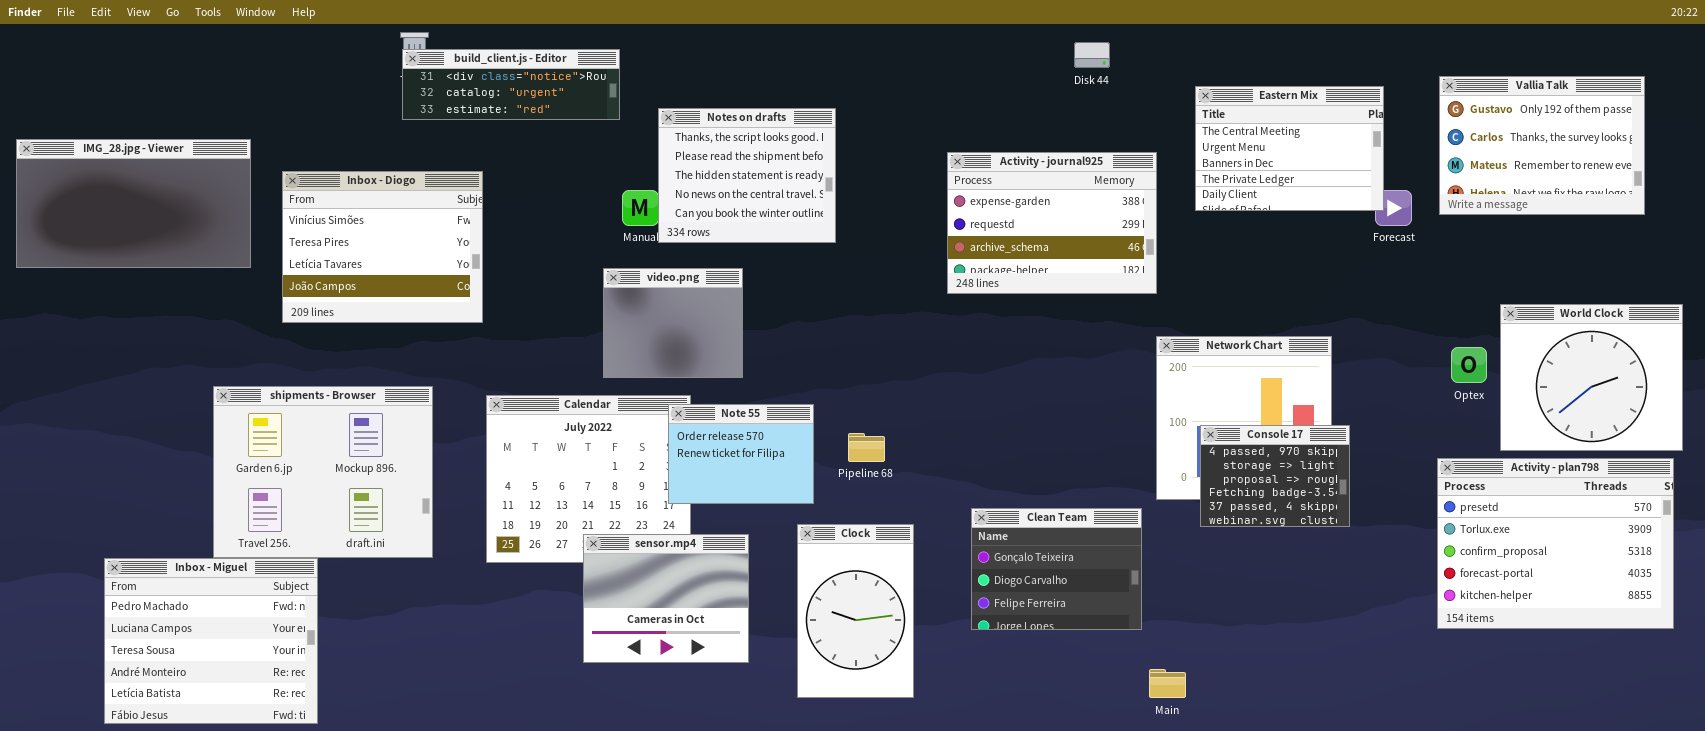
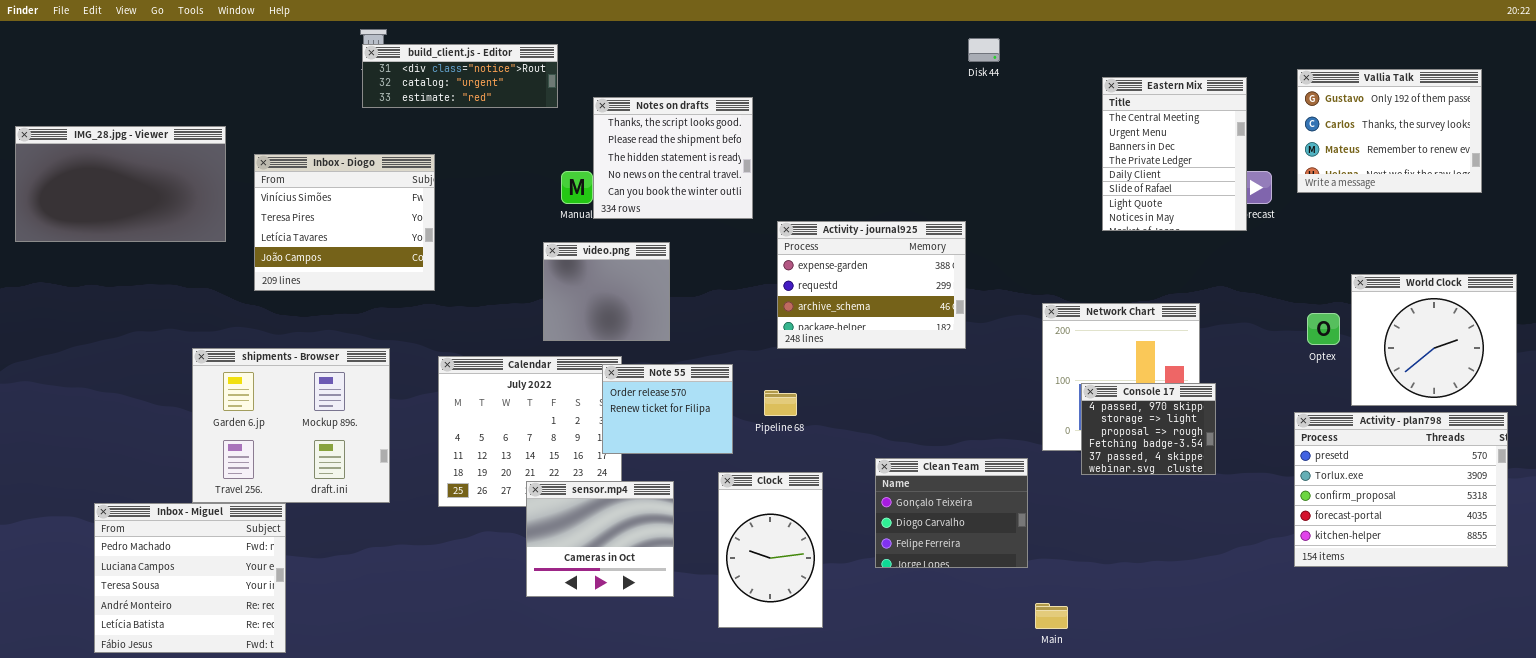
Eastern Mix: [1195,86,1384,211] -> [1102,77,1247,231], resized
Activity - journal925: [947,152,1157,294] -> [777,221,966,349], moved

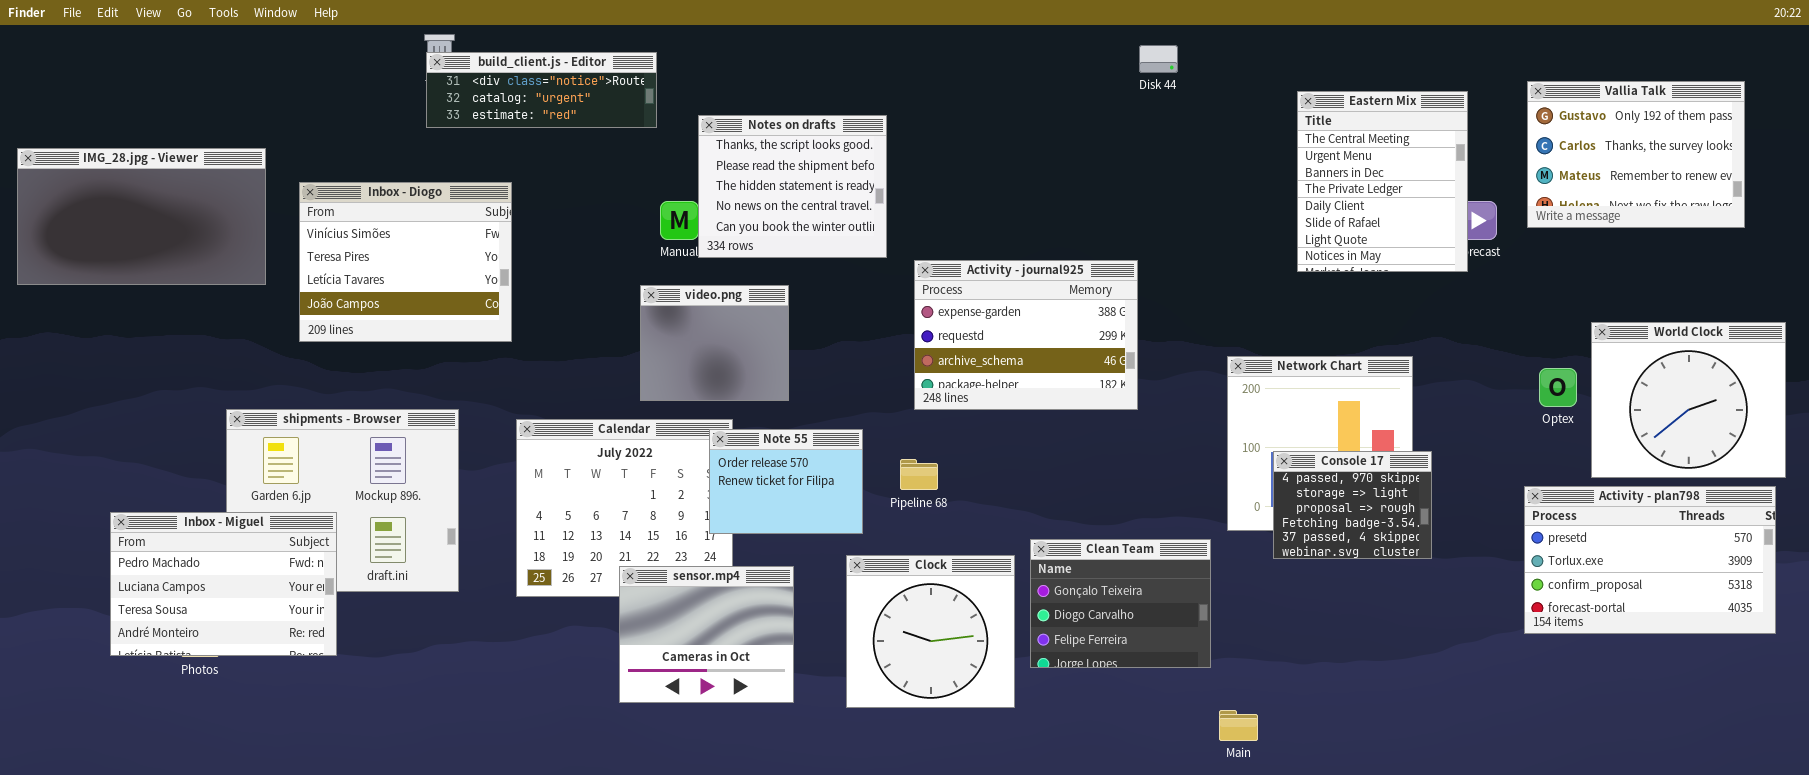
Activity - plan798: [1294,412,1508,567] -> [1524,486,1776,634], resized
Clock: [718,472,823,628] -> [846,555,1015,708], resized
Inbox - Miguel: [94,503,286,653] -> [110,512,337,656], moved, resized

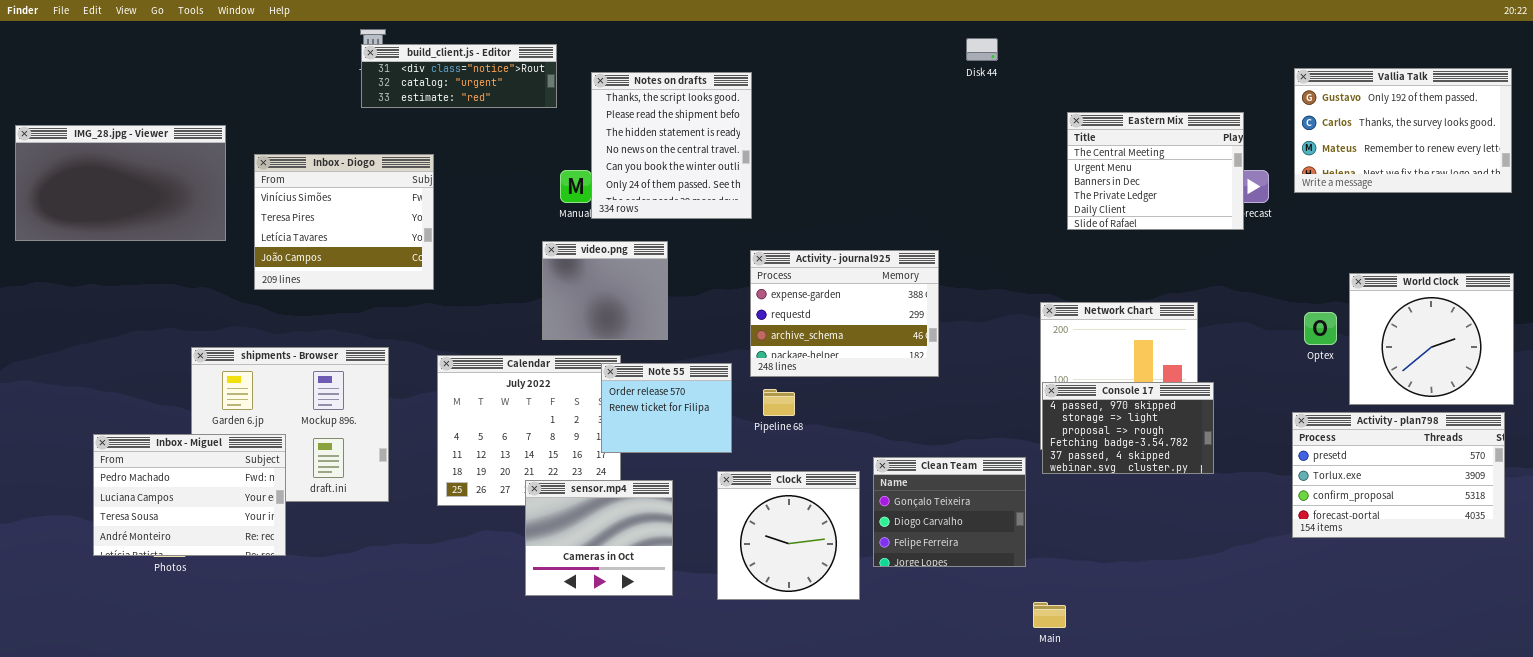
Vallia Talk: [1527,81,1745,228] -> [1294,68,1512,193], resized
Eastern Mix: [1297,91,1468,272] -> [1067,112,1244,230], resized
Notes on drafts: [698,115,887,258] -> [591,72,752,219], resized
Activity - journal925: [914,260,1138,410] -> [750,250,939,377], moved
Console 17: [1273,451,1432,559] -> [1042,382,1214,474], resized

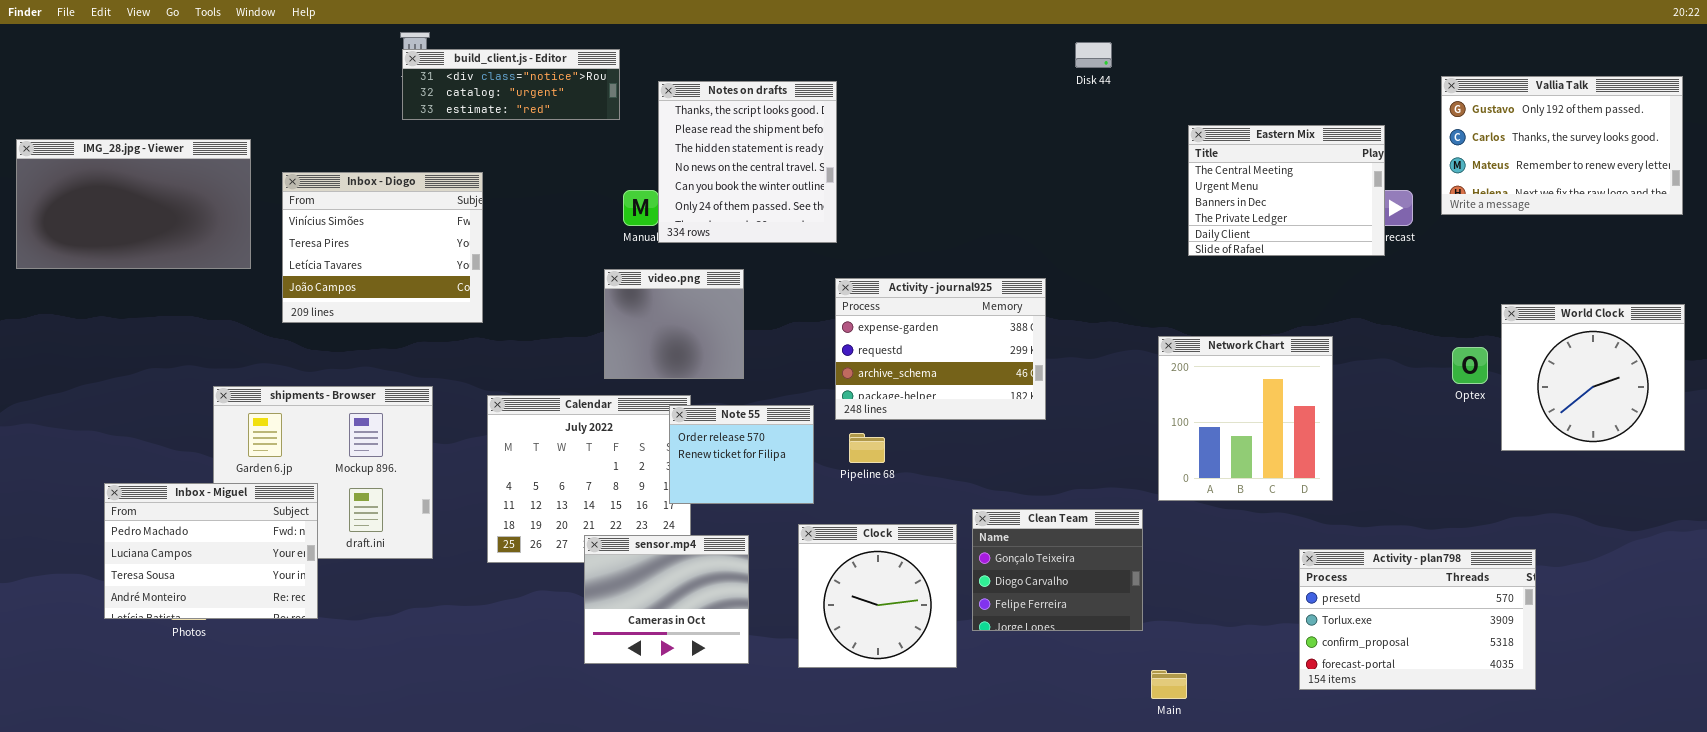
Console 17: [1042,382,1214,474] -> none, closed
Activity - plan798: [1292,412,1505,538] -> [1299,549,1536,690], moved

